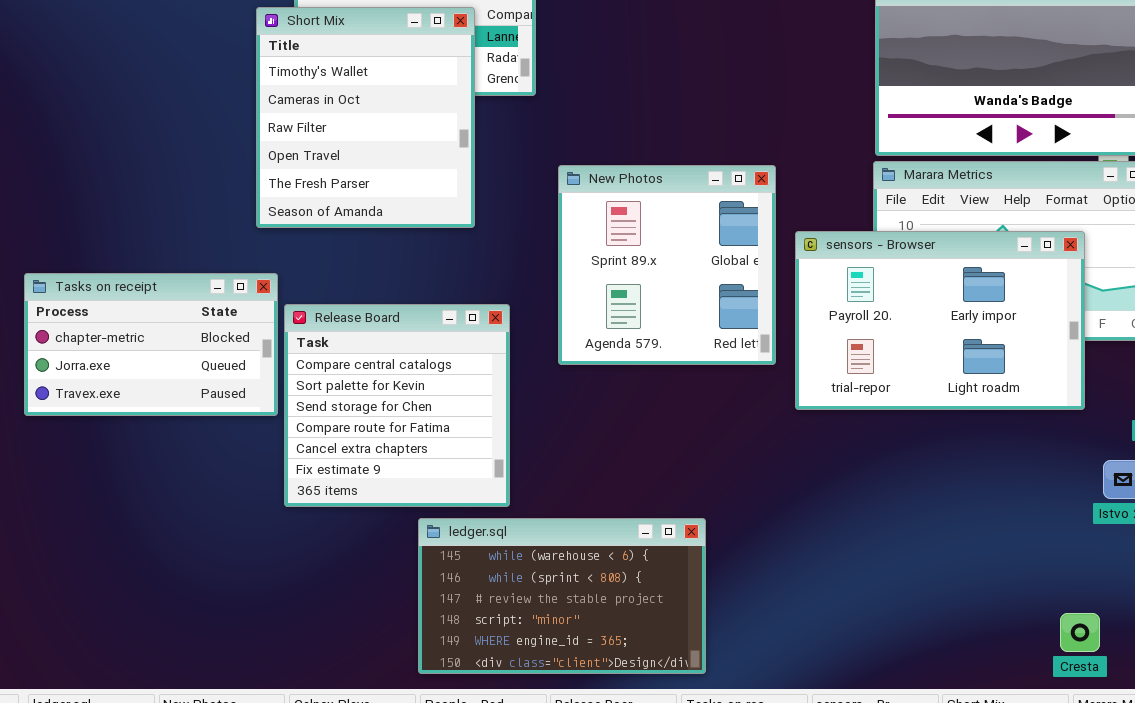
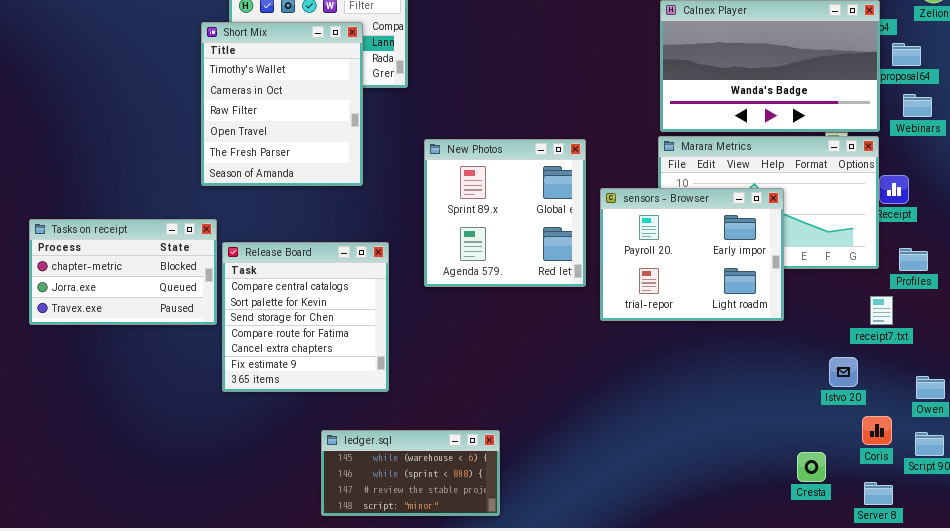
sensors - Browser: [795,231,1085,410] -> [600,188,784,321], resized
ledger.sql: [418,518,706,674] -> [321,430,500,516], resized
Cresta: [1060,613,1100,652] -> [797,452,826,482], moved

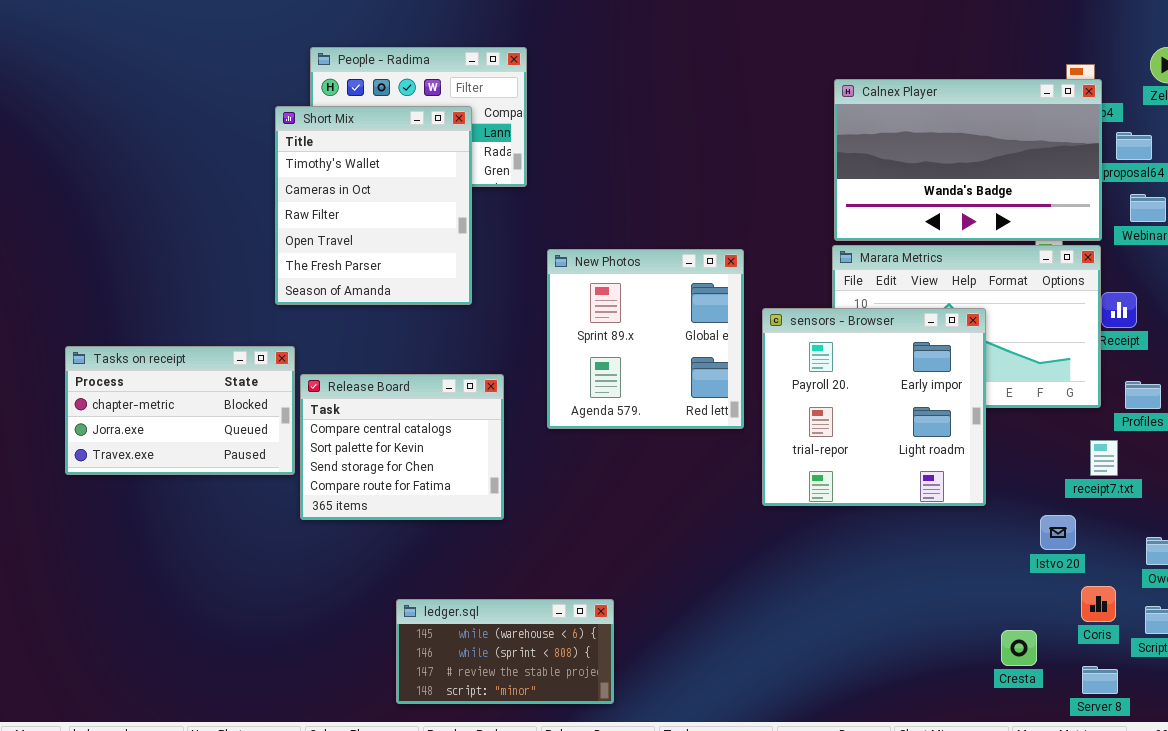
sensors - Browser: [600,188,784,321] -> [762,308,986,506], resized
Release Board: [222,242,389,392] -> [300,374,504,520], resized
ledger.sql: [321,430,500,516] -> [396,599,614,704], moved

